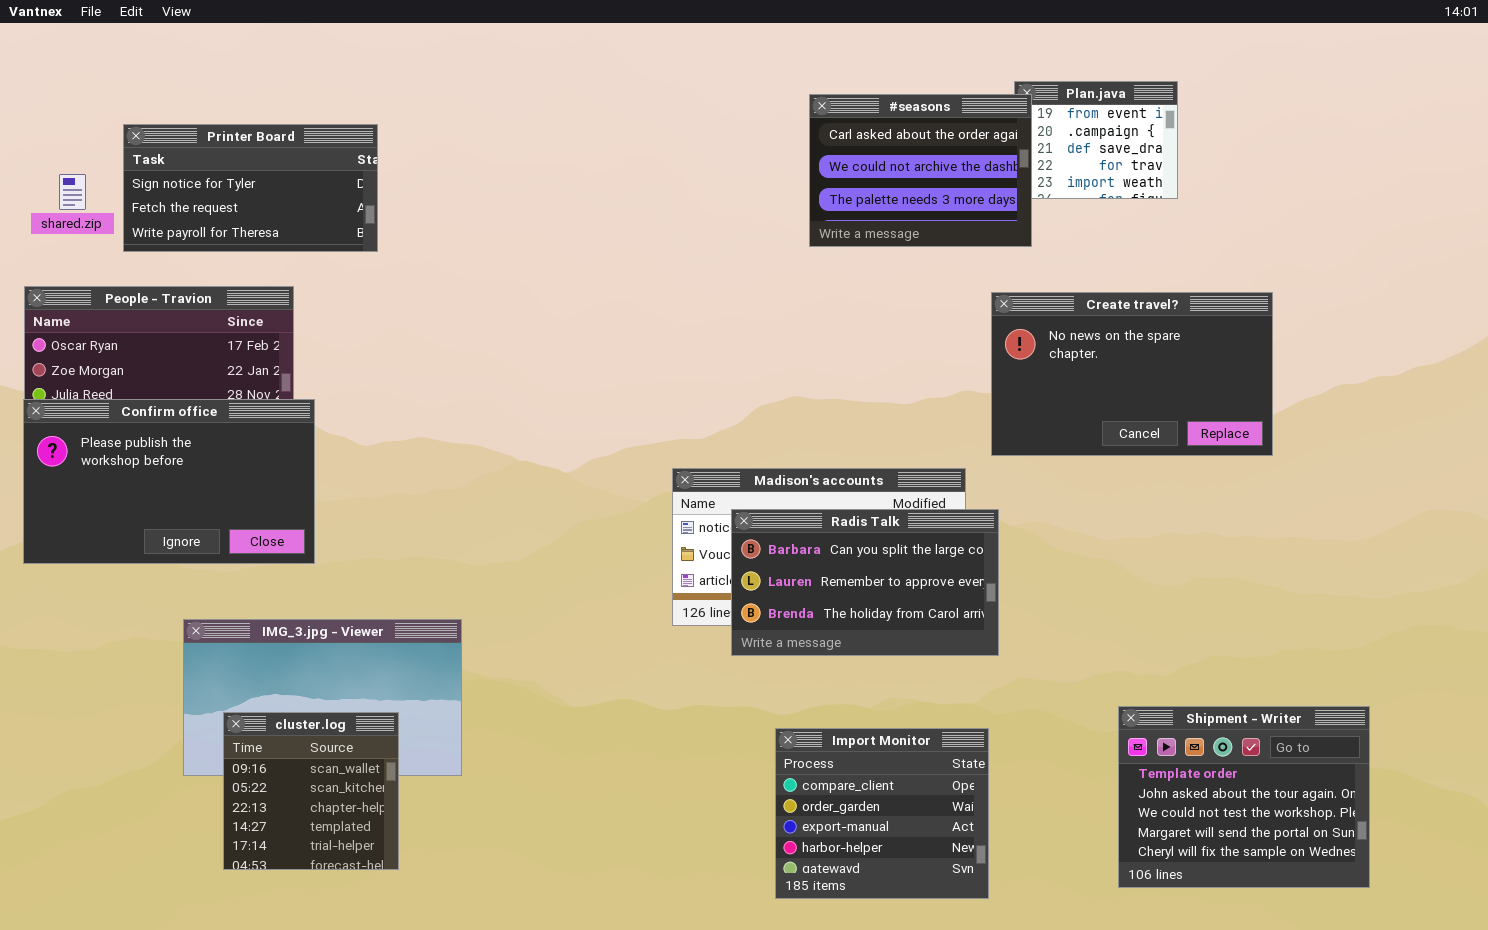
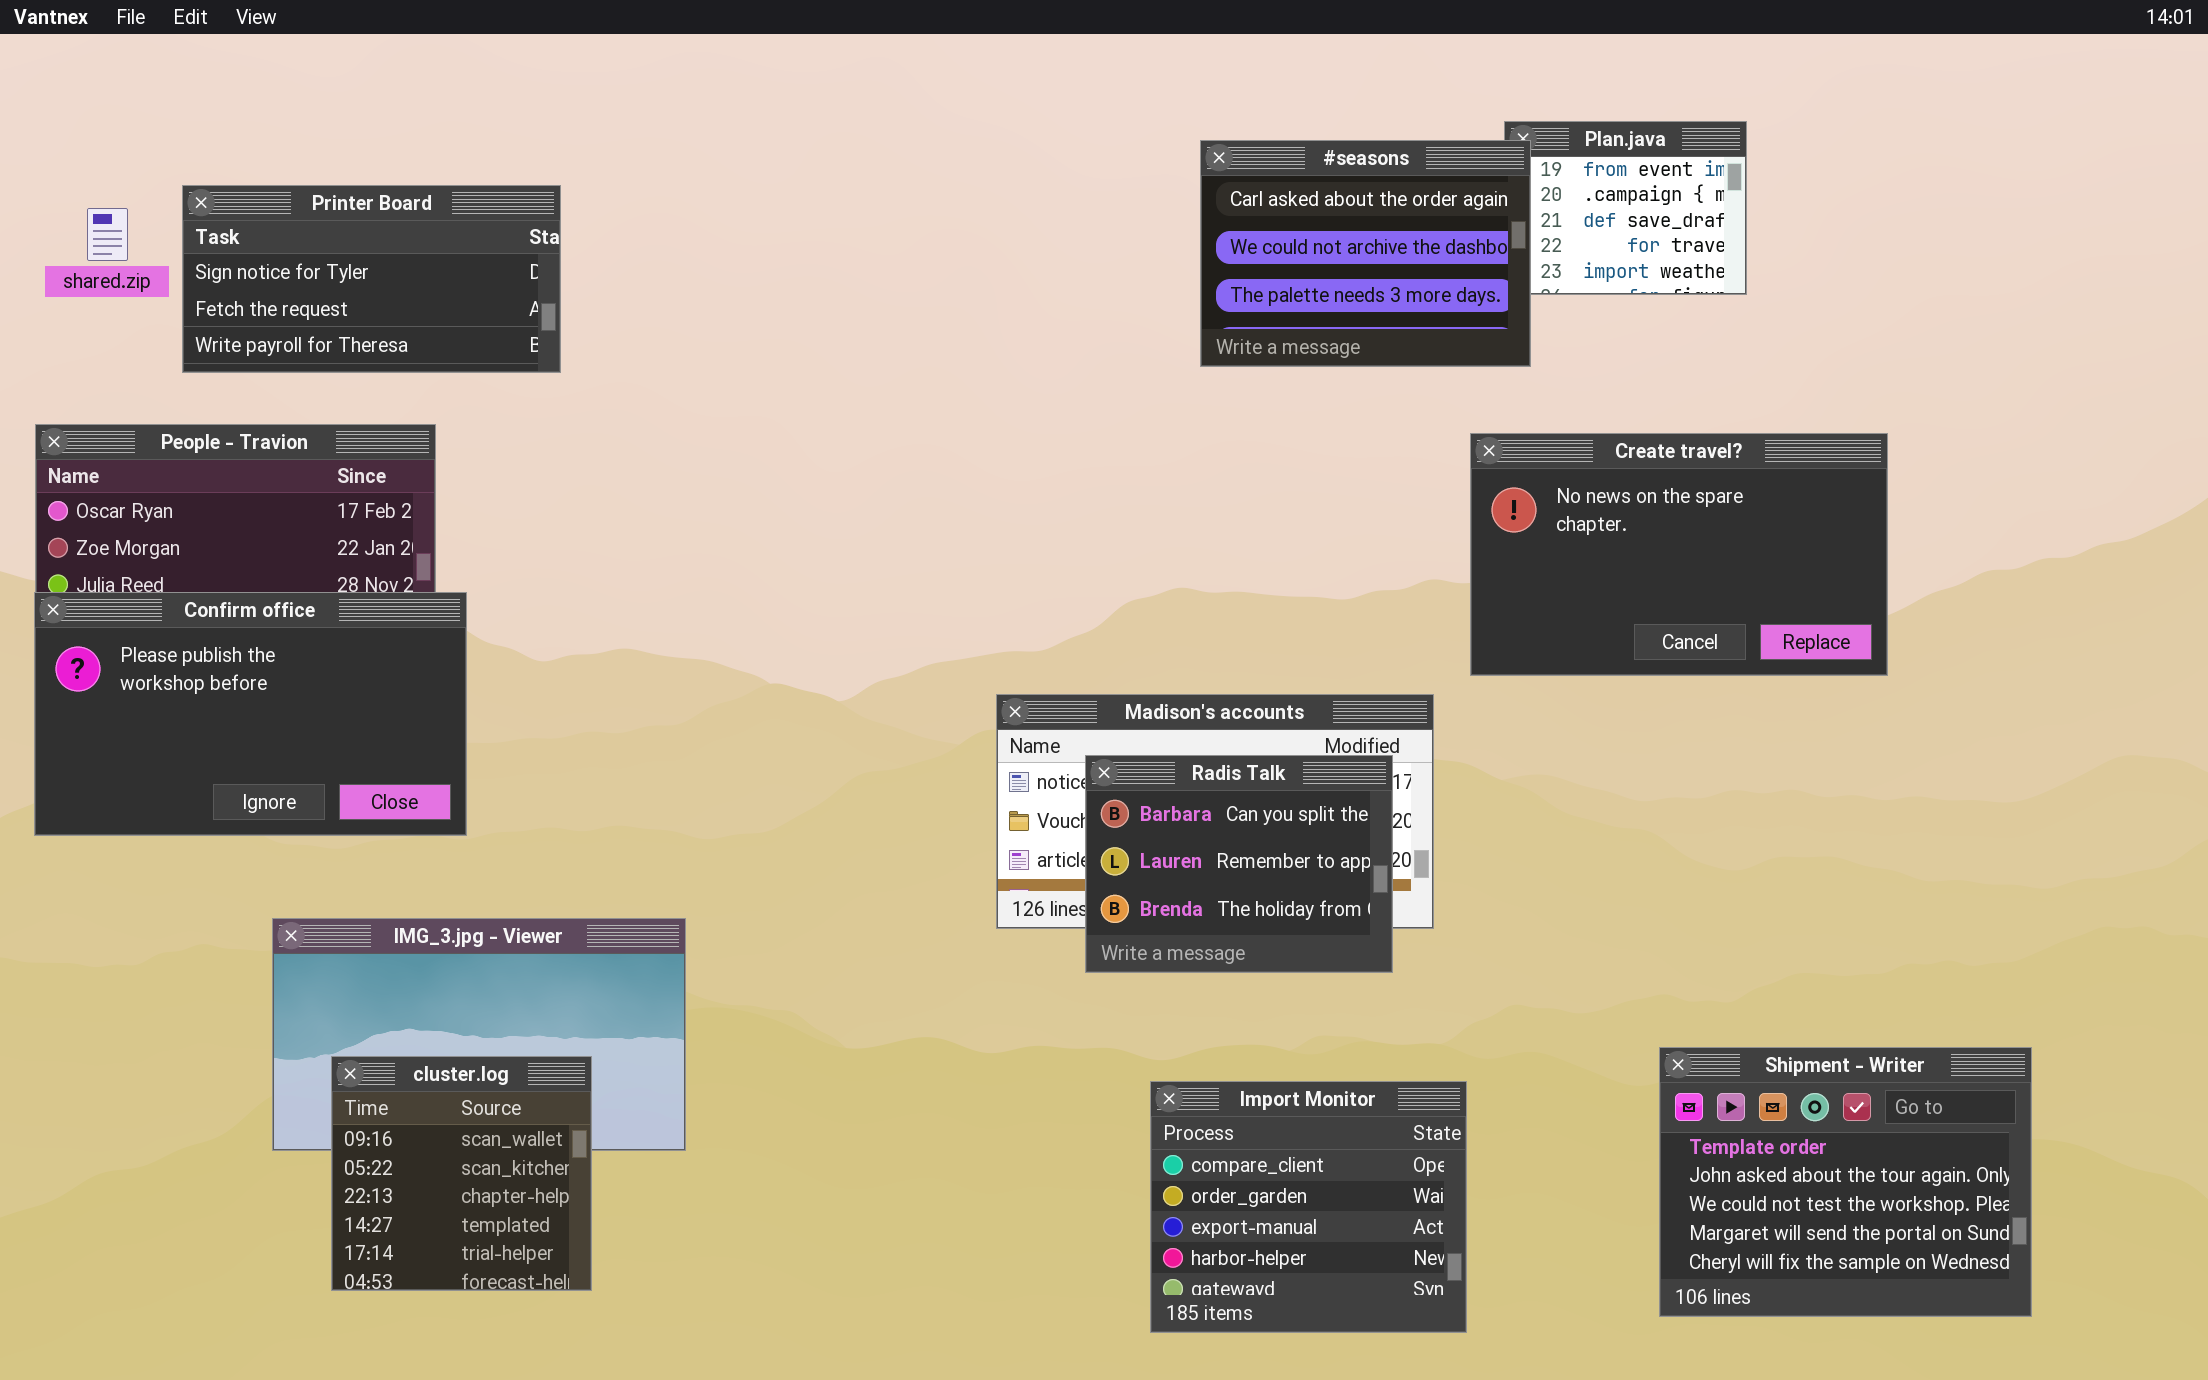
shared.zip: [59,174,86,210] -> [87,208,128,261], moved
Radis Talk: [731,509,999,656] -> [1085,755,1393,973], resized

